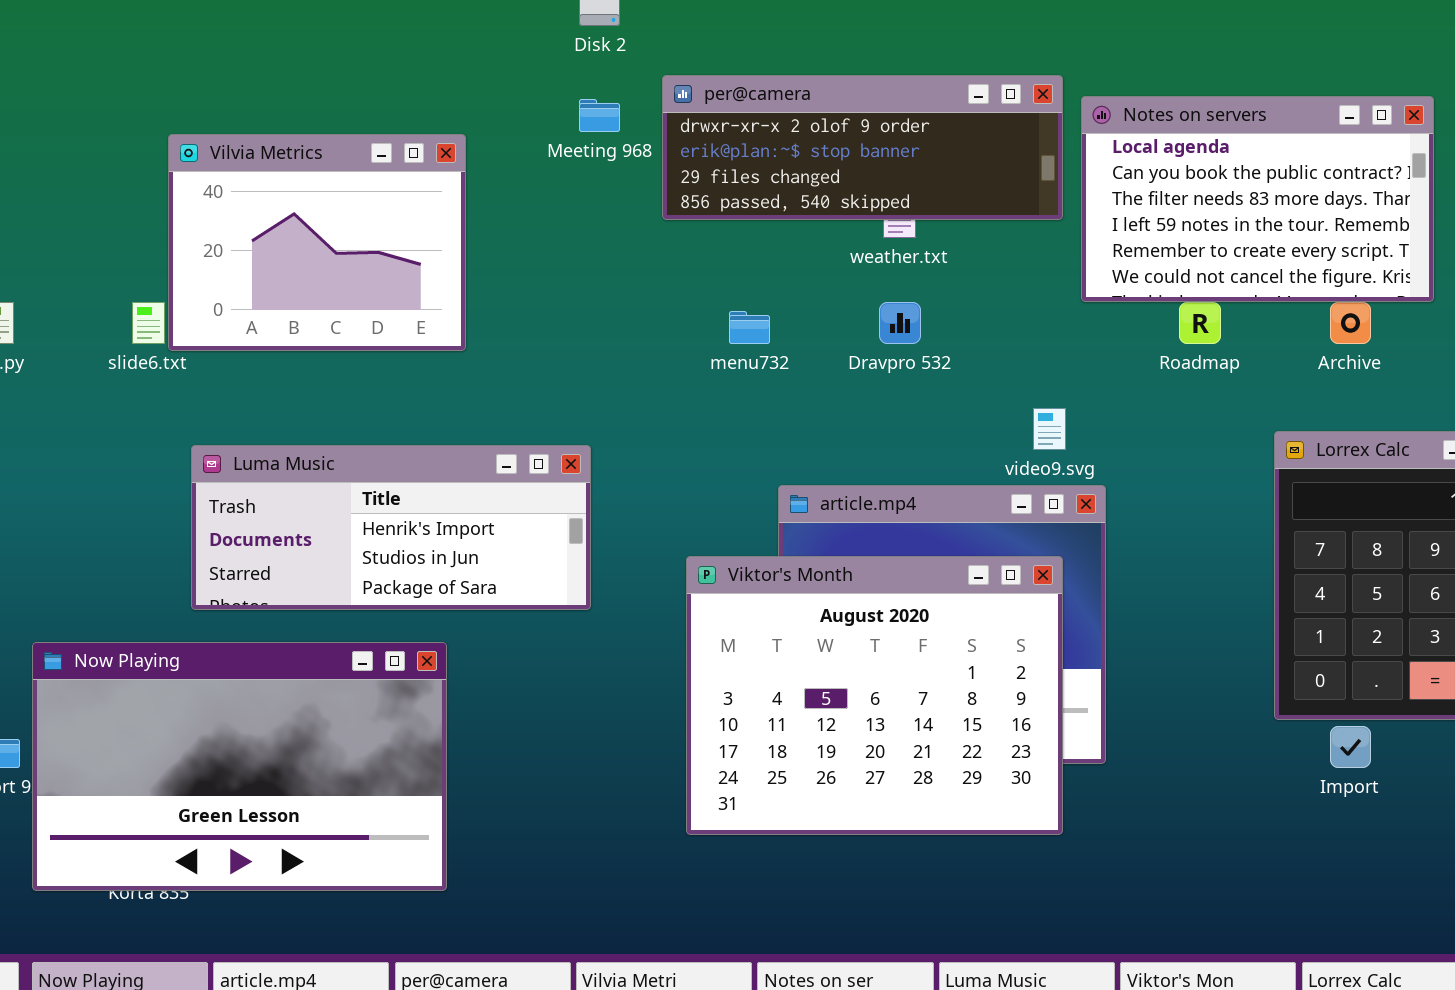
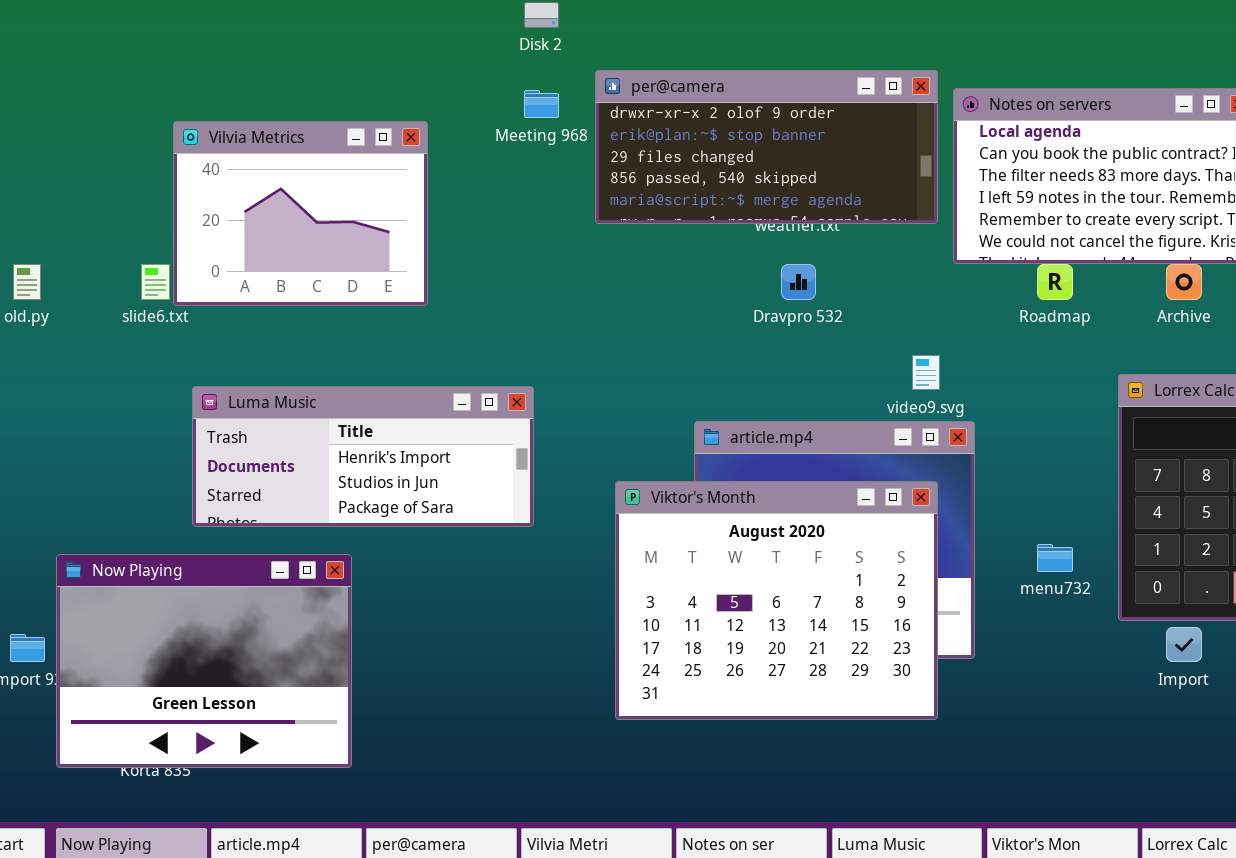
per@camera: [662,75,1063,220] -> [595,70,938,224], resized
menu732: [729,311,770,344] -> [1037,544,1073,572], moved
Now Playing: [32,642,447,891] -> [56,554,352,768], resized

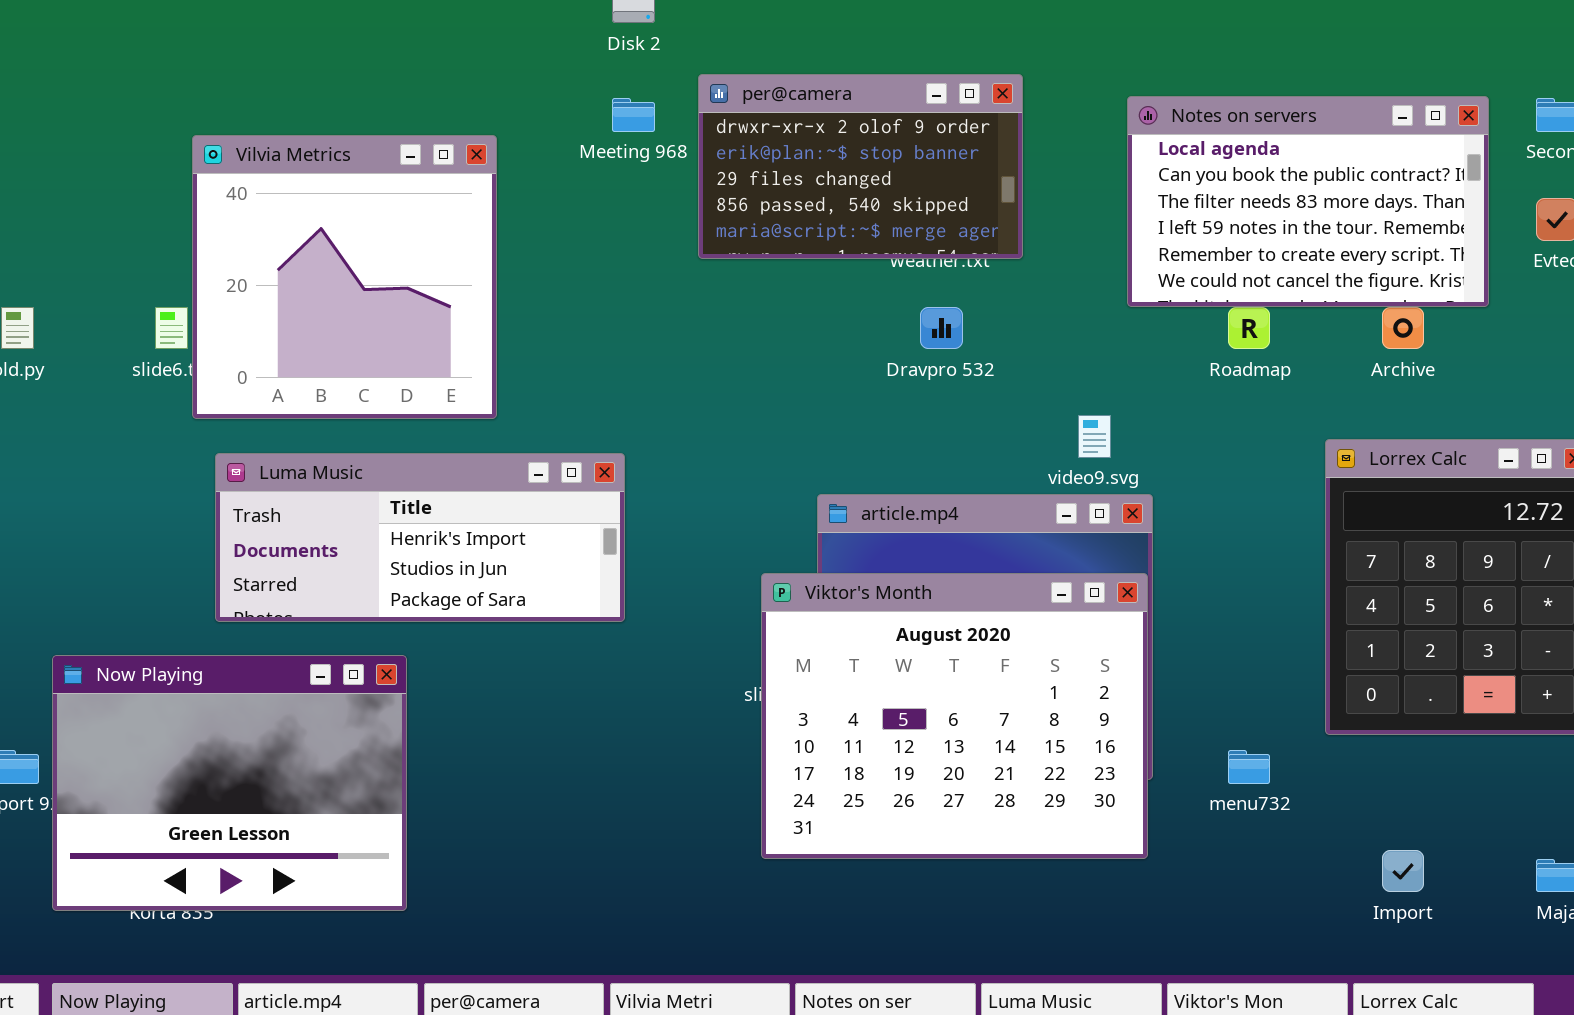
per@camera: [595,70,938,224] -> [698,74,1023,259], resized
Vilvia Metrics: [173,121,428,306] -> [192,135,497,419], resized
Viktor's Month: [615,481,938,720] -> [761,573,1148,859], moved
menu732: [1037,544,1073,572] -> [1228,750,1270,784], moved
Import: [1166,627,1202,662] -> [1382,850,1424,892], moved

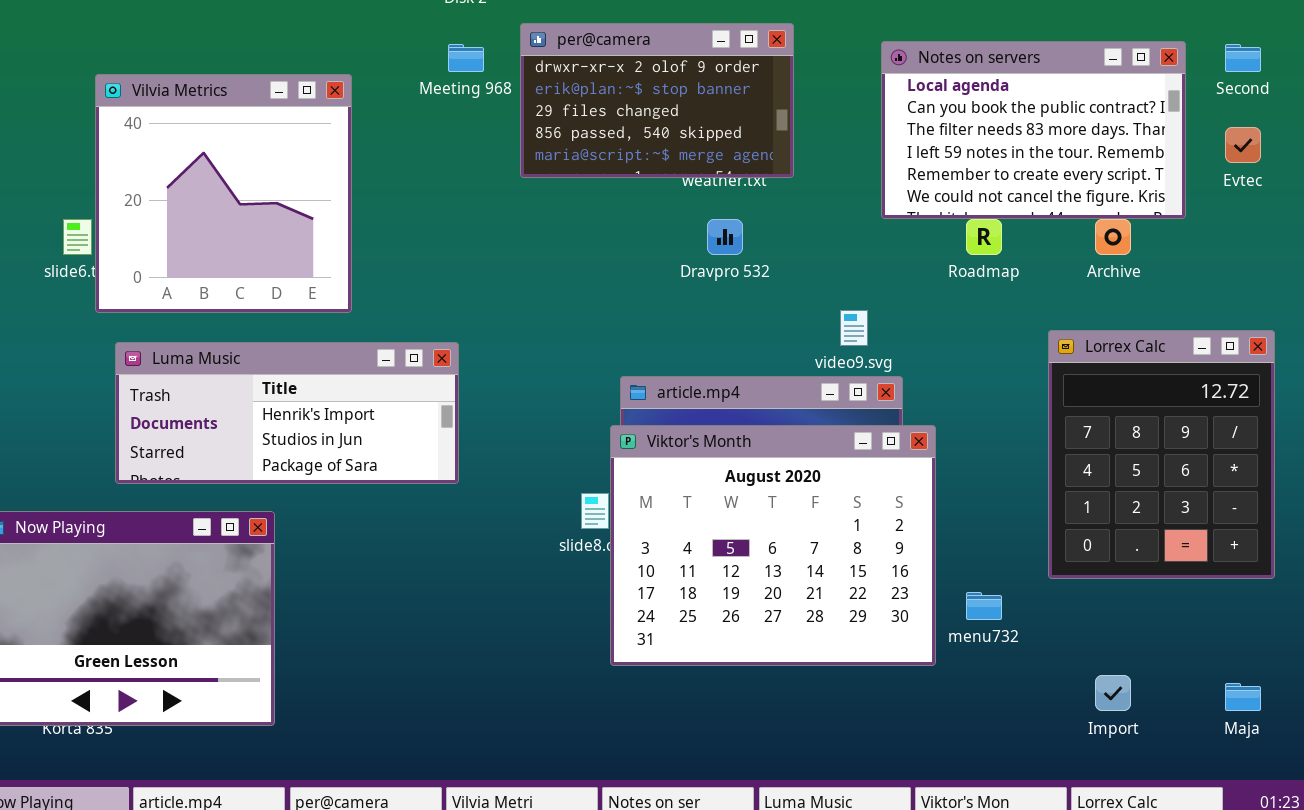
Viktor's Month: [761,573,1148,859] -> [610,425,936,666], moved

